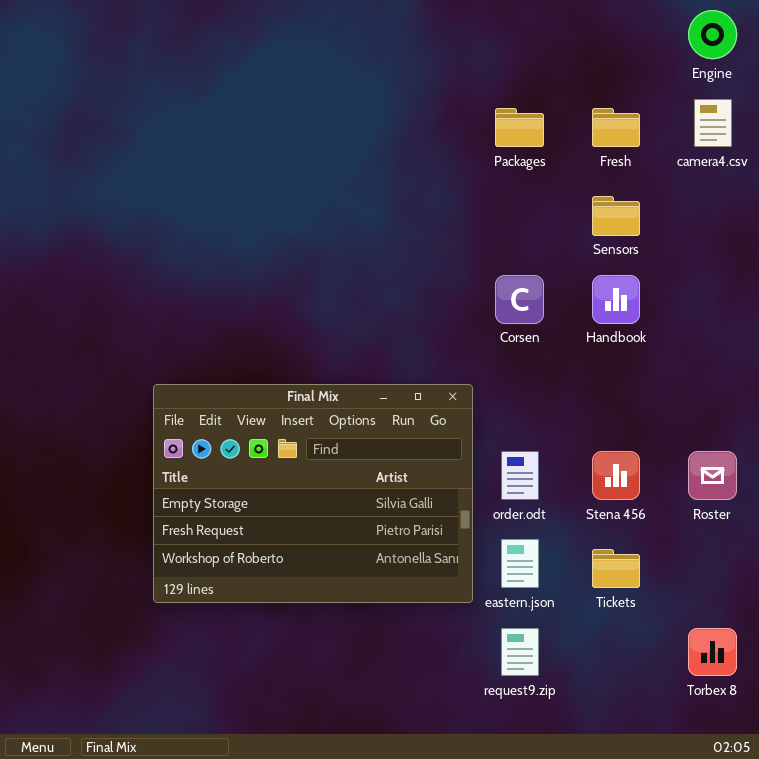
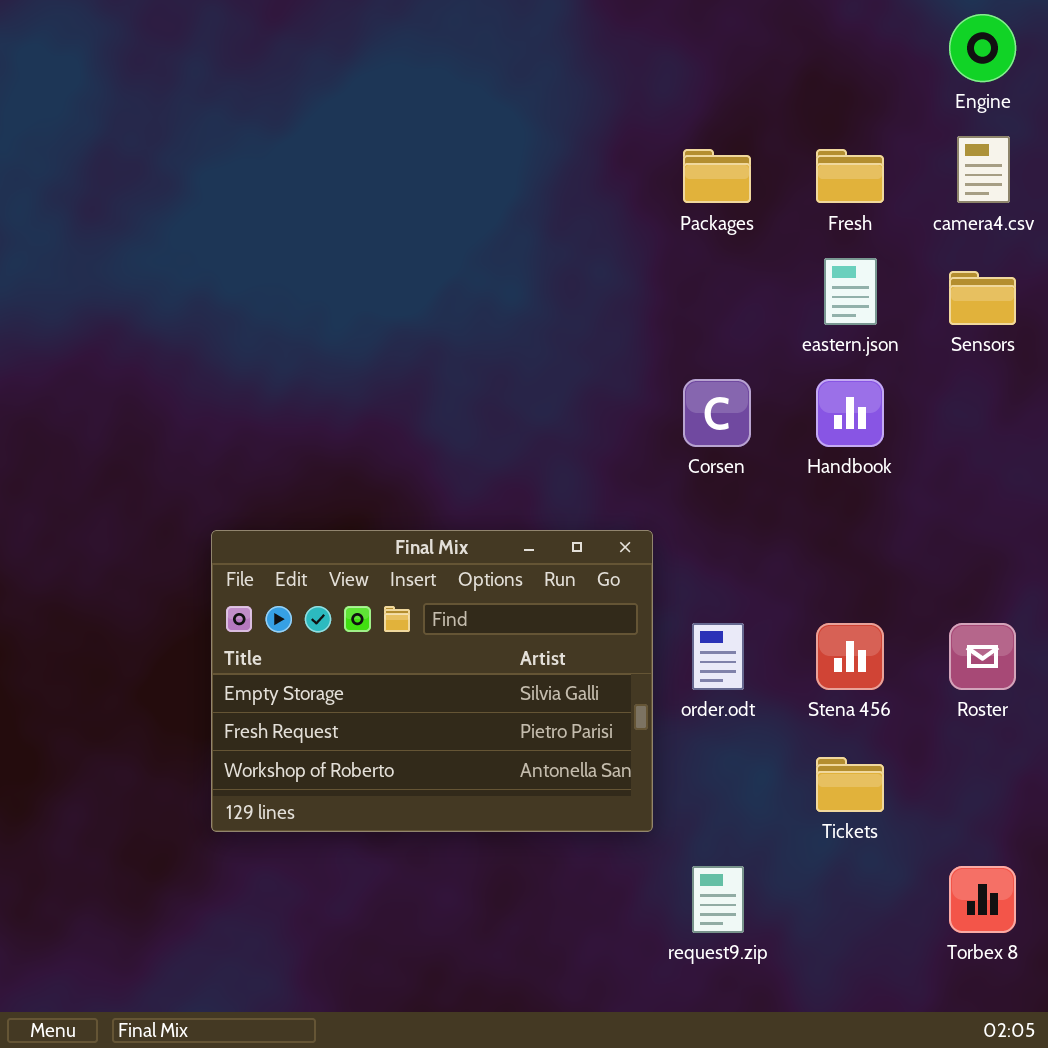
Sensors: [592,196,640,236] -> [949,271,1016,325], moved
eastern.json: [501,539,539,588] -> [824,258,877,325], moved

